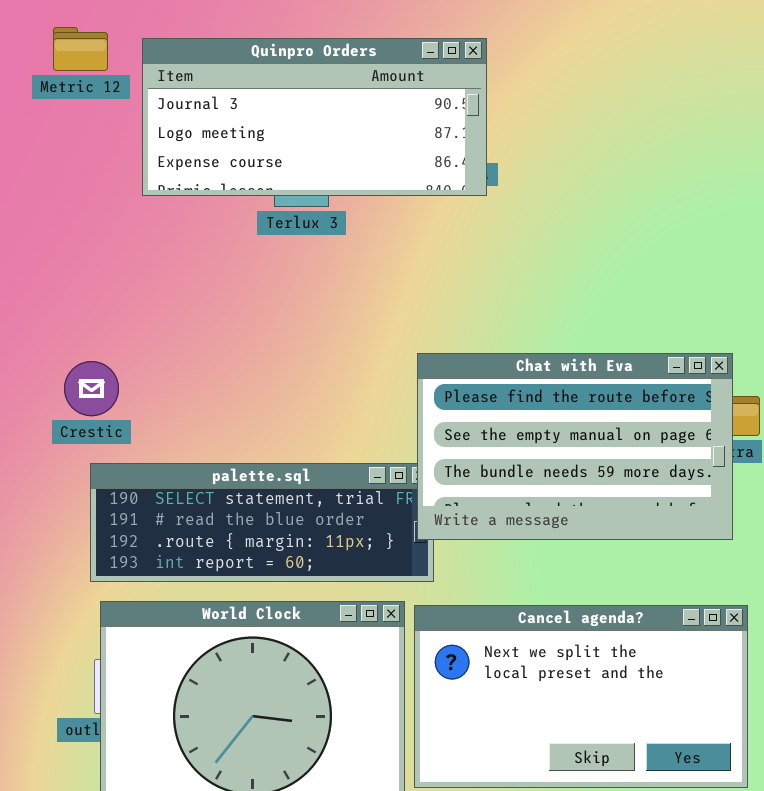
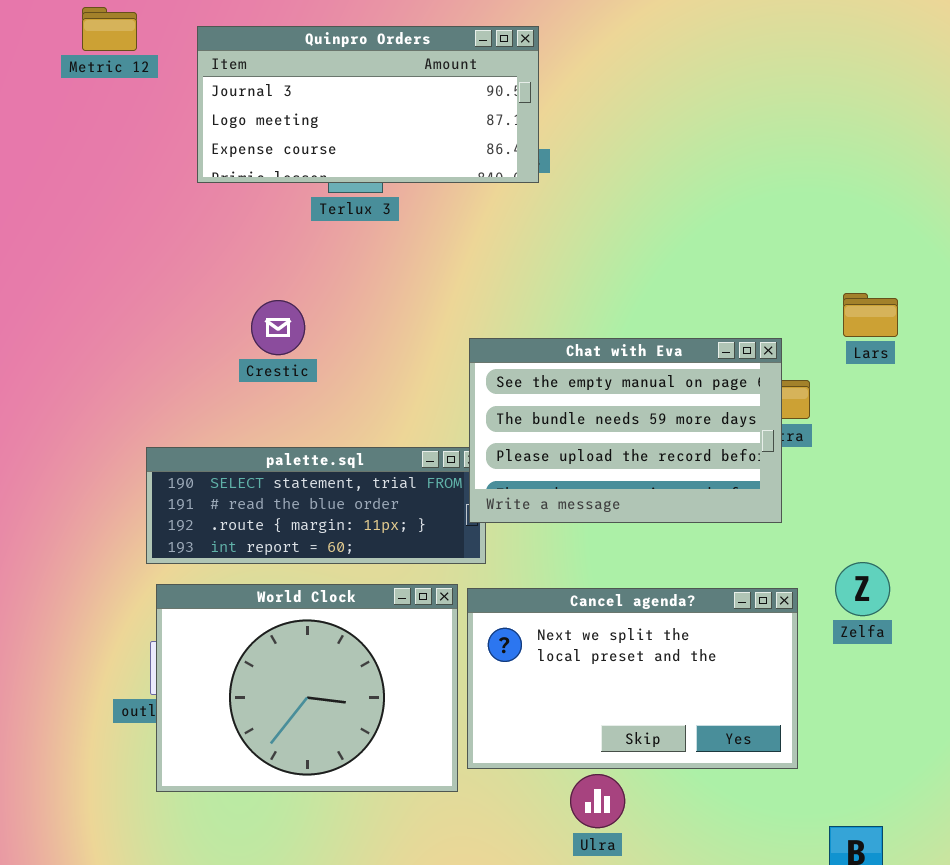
Metric 12: [53,27,108,71] -> [82,7,137,51], moved
Chat with Eva: [417,353,733,540] -> [469,338,782,523], scrolled down 1 row
Crestic: [64,361,119,416] -> [251,300,305,355], moved

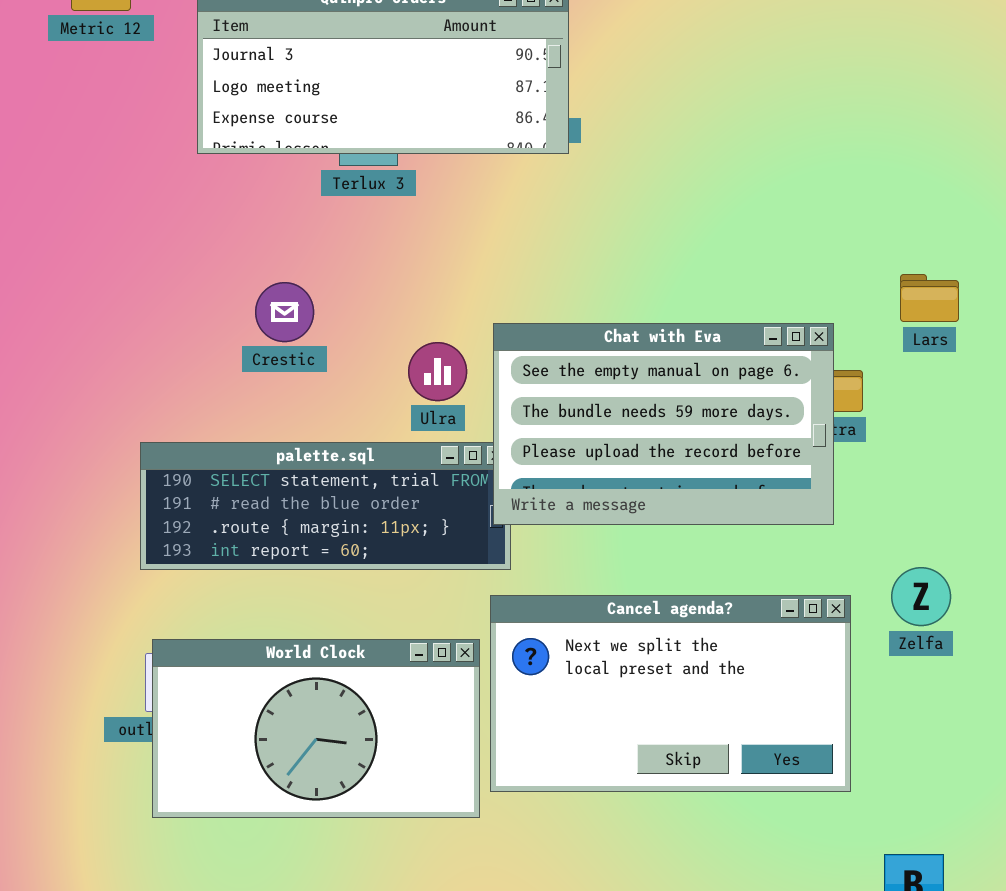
World Clock: [156,584,458,792] -> [152,639,480,818], resized
Ulra: [570,774,625,828] -> [408,342,467,401], moved

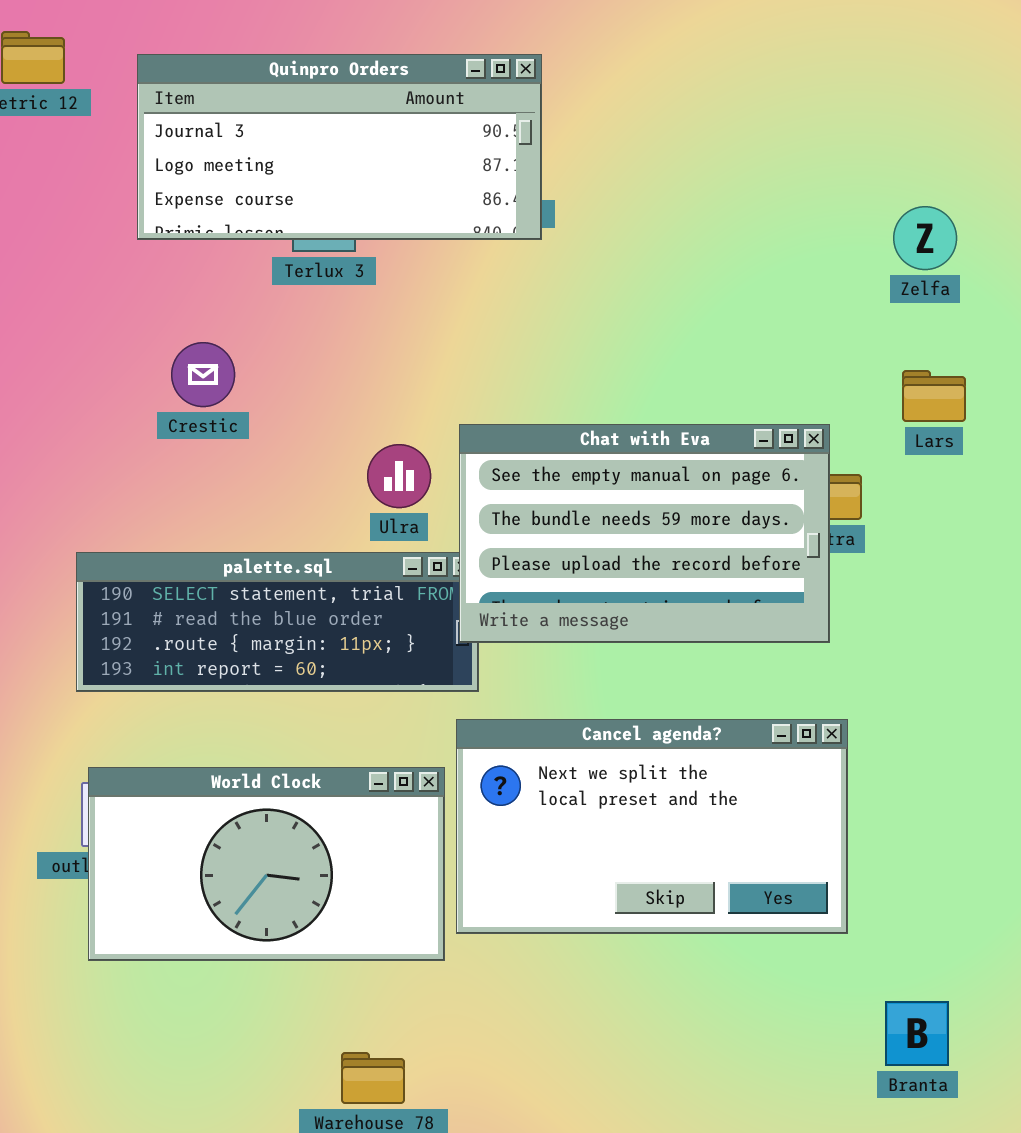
Crestic: [255,282,314,342] -> [171,342,235,407], moved
Zelfa: [891,567,951,626] -> [893,206,957,270], moved

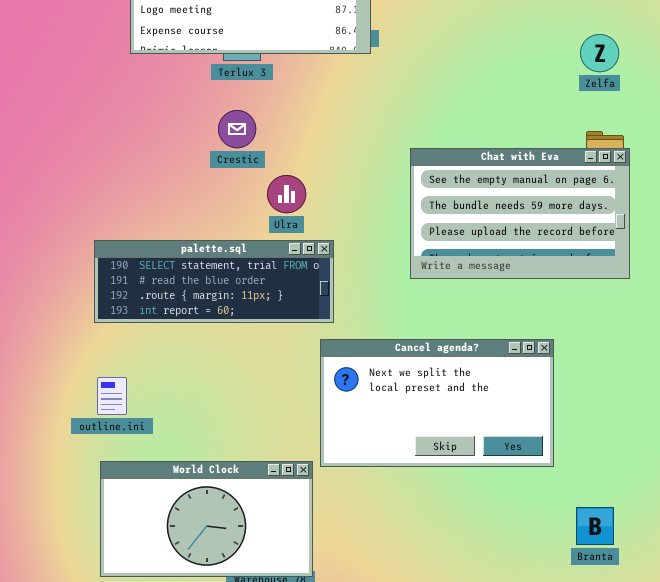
Crestic: [171,342,235,407] -> [218,110,256,148], moved
Chat with Eva: [459,424,830,643] -> [410,148,630,279], moved
World Clock: [88,767,445,961] -> [100,461,313,577], moved

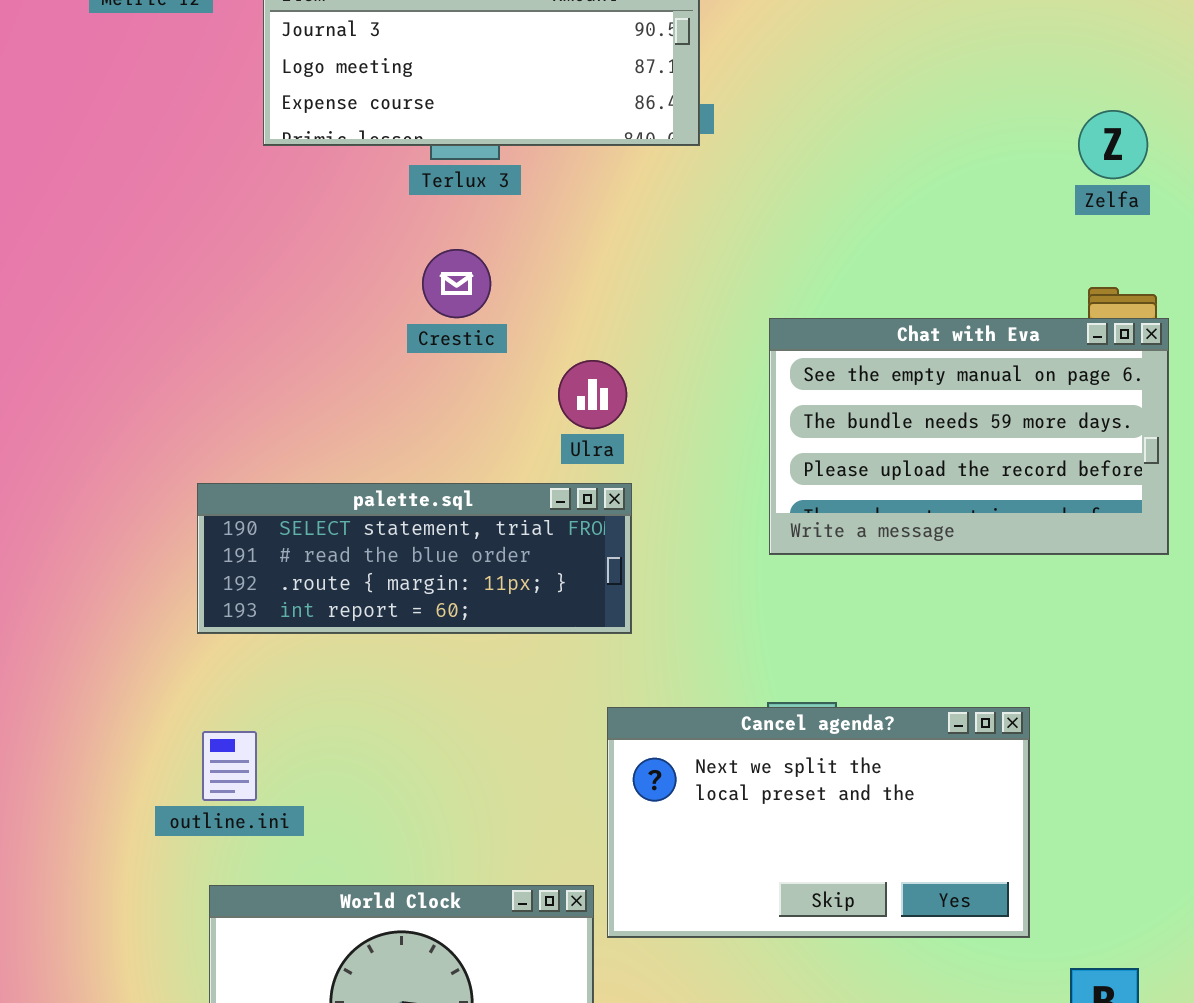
Ulra: [267,175,306,213] -> [558,360,627,429], moved
Cancel agenda?: [320,339,554,467] -> [607,707,1030,938], moved

